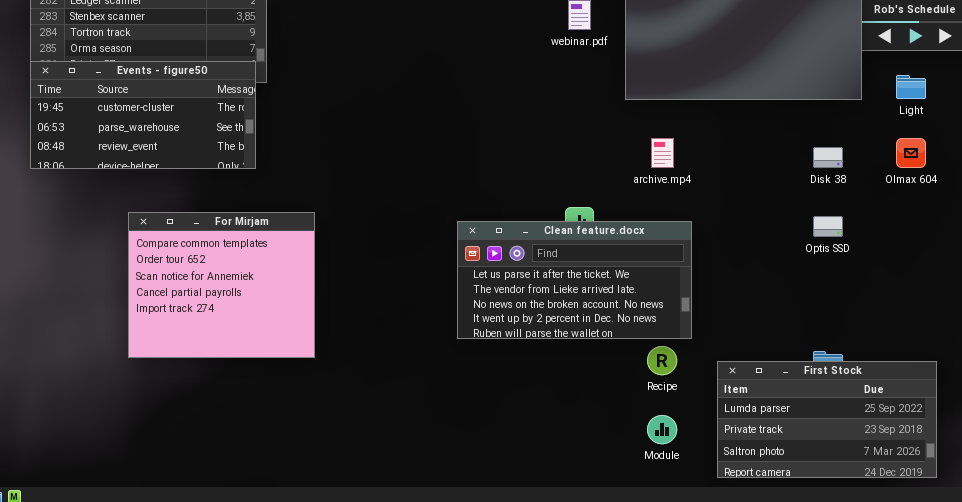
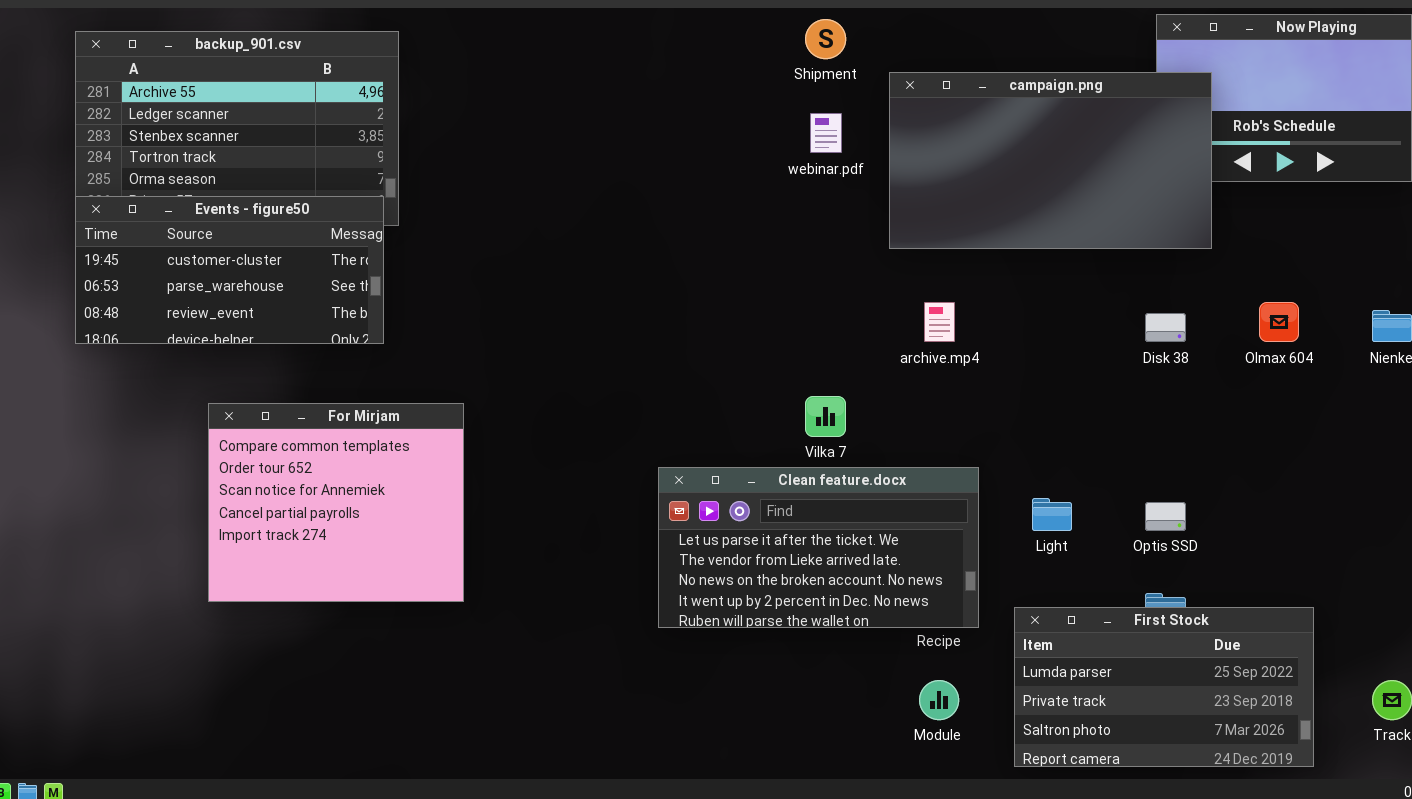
Light: [896,75,926,99] -> [1032,498,1072,531], moved
Optis SSD: [813,216,843,237] -> [1145,502,1186,531], moved
Clean feature.docx: [457,221,692,339] -> [658,467,979,628], moved

